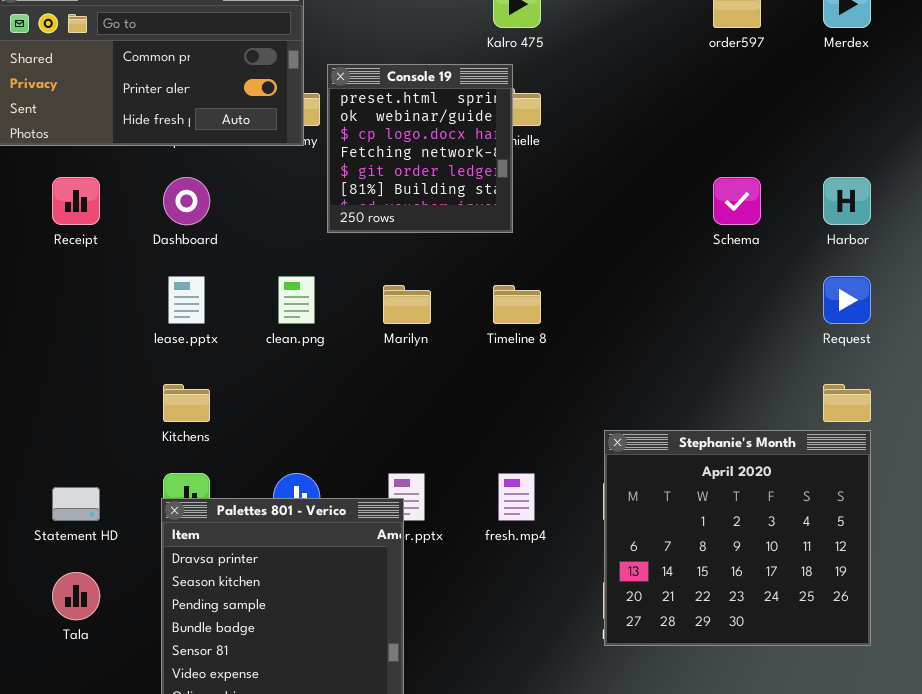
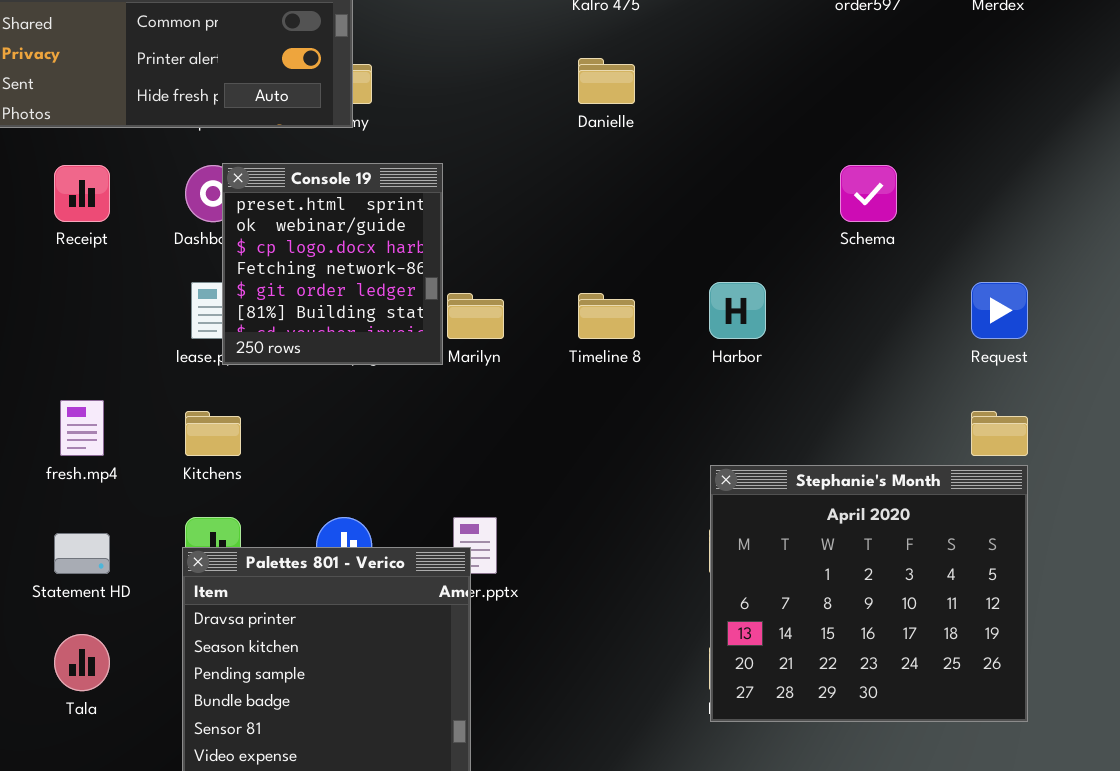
Console 19: [327,64,513,233] -> [222,163,443,365], moved
Harbor: [823,177,871,225] -> [709,282,766,339], moved
fresh.mp4: [498,473,535,521] -> [60,400,104,456], moved

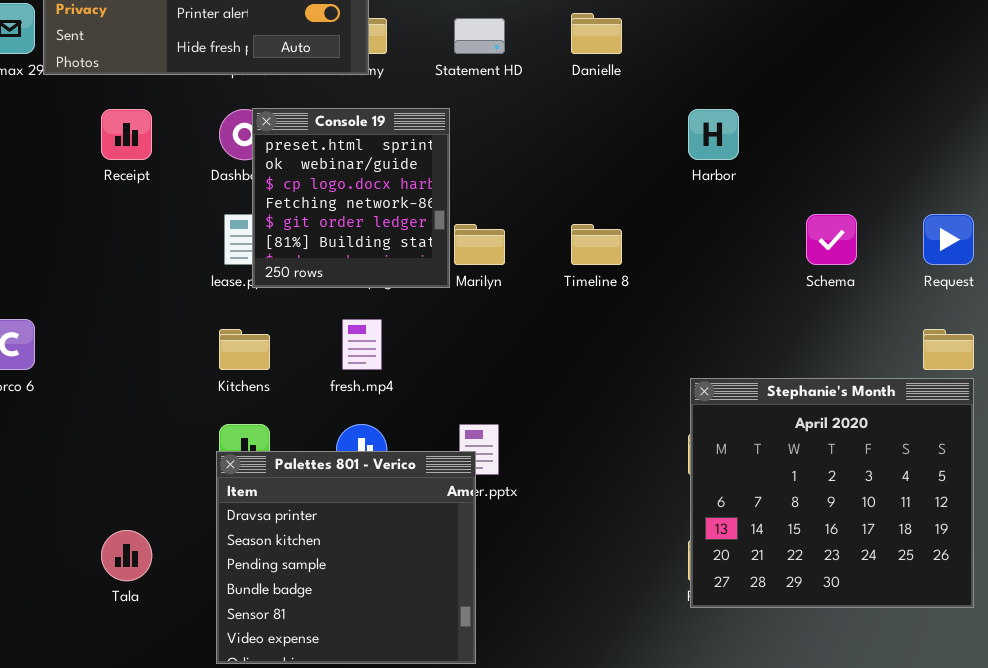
Schema: [840,165,897,222] -> [806,214,857,265], moved
Harbor: [709,282,766,339] -> [688,109,739,160], moved
fresh.mp4: [60,400,104,456] -> [342,319,382,370], moved
Statement HD: [54,533,110,574] -> [454,18,505,54], moved

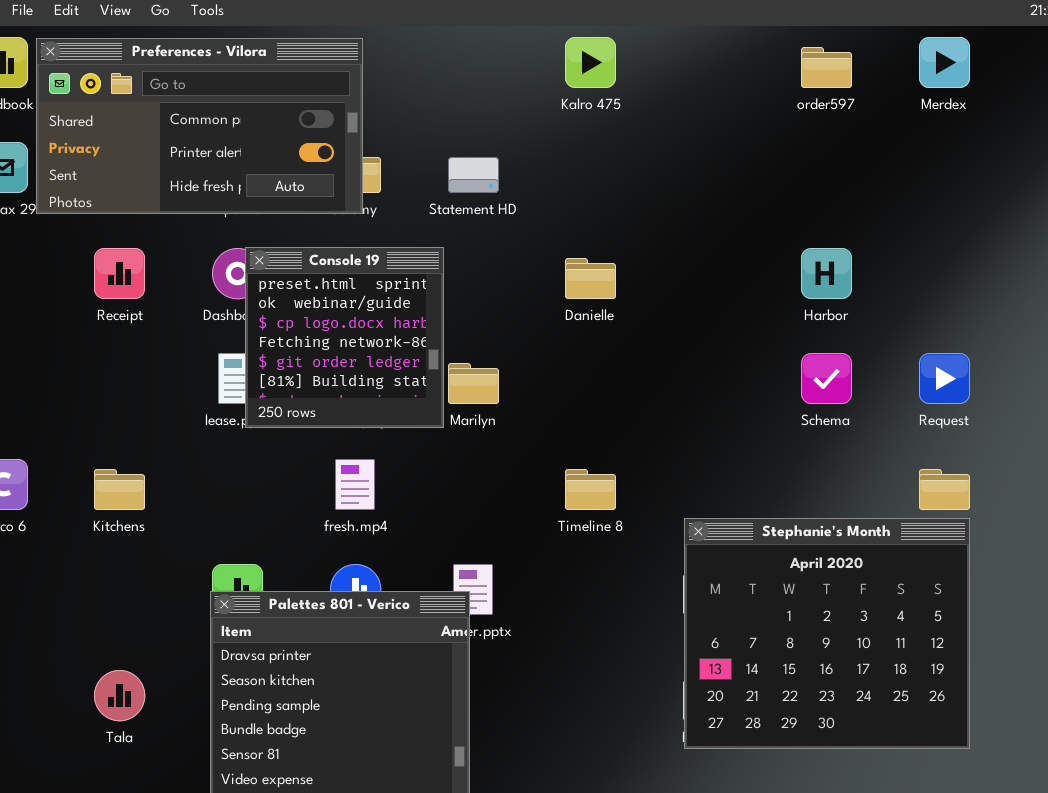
Danielle: [571,13,622,54] -> [565,258,616,299], moved
Harbor: [688,109,739,160] -> [801,248,852,299], moved
Timeline 8: [571,224,622,265] -> [565,469,616,510], moved
Kitchens: [219,329,270,370] -> [94,469,145,510], moved

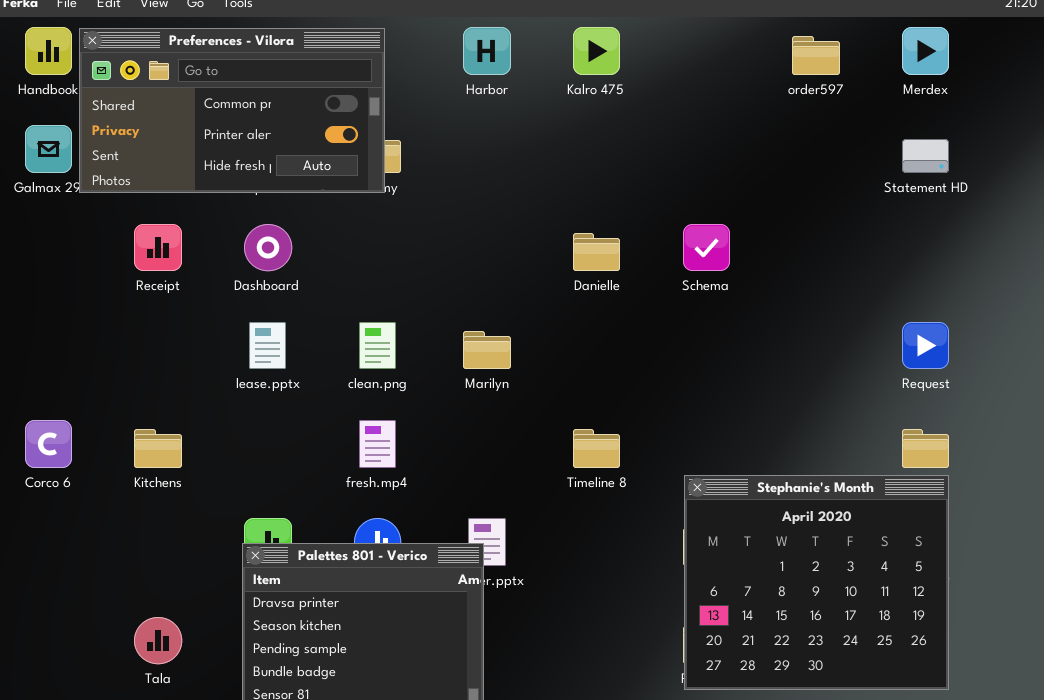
Statement HD: [448,157,499,193] -> [902,139,949,173], moved
Console 19: [245,247,444,428] -> none, closed
Harbor: [801,248,852,299] -> [463,27,511,75], moved
Schema: [801,353,852,404] -> [683,224,730,271], moved

